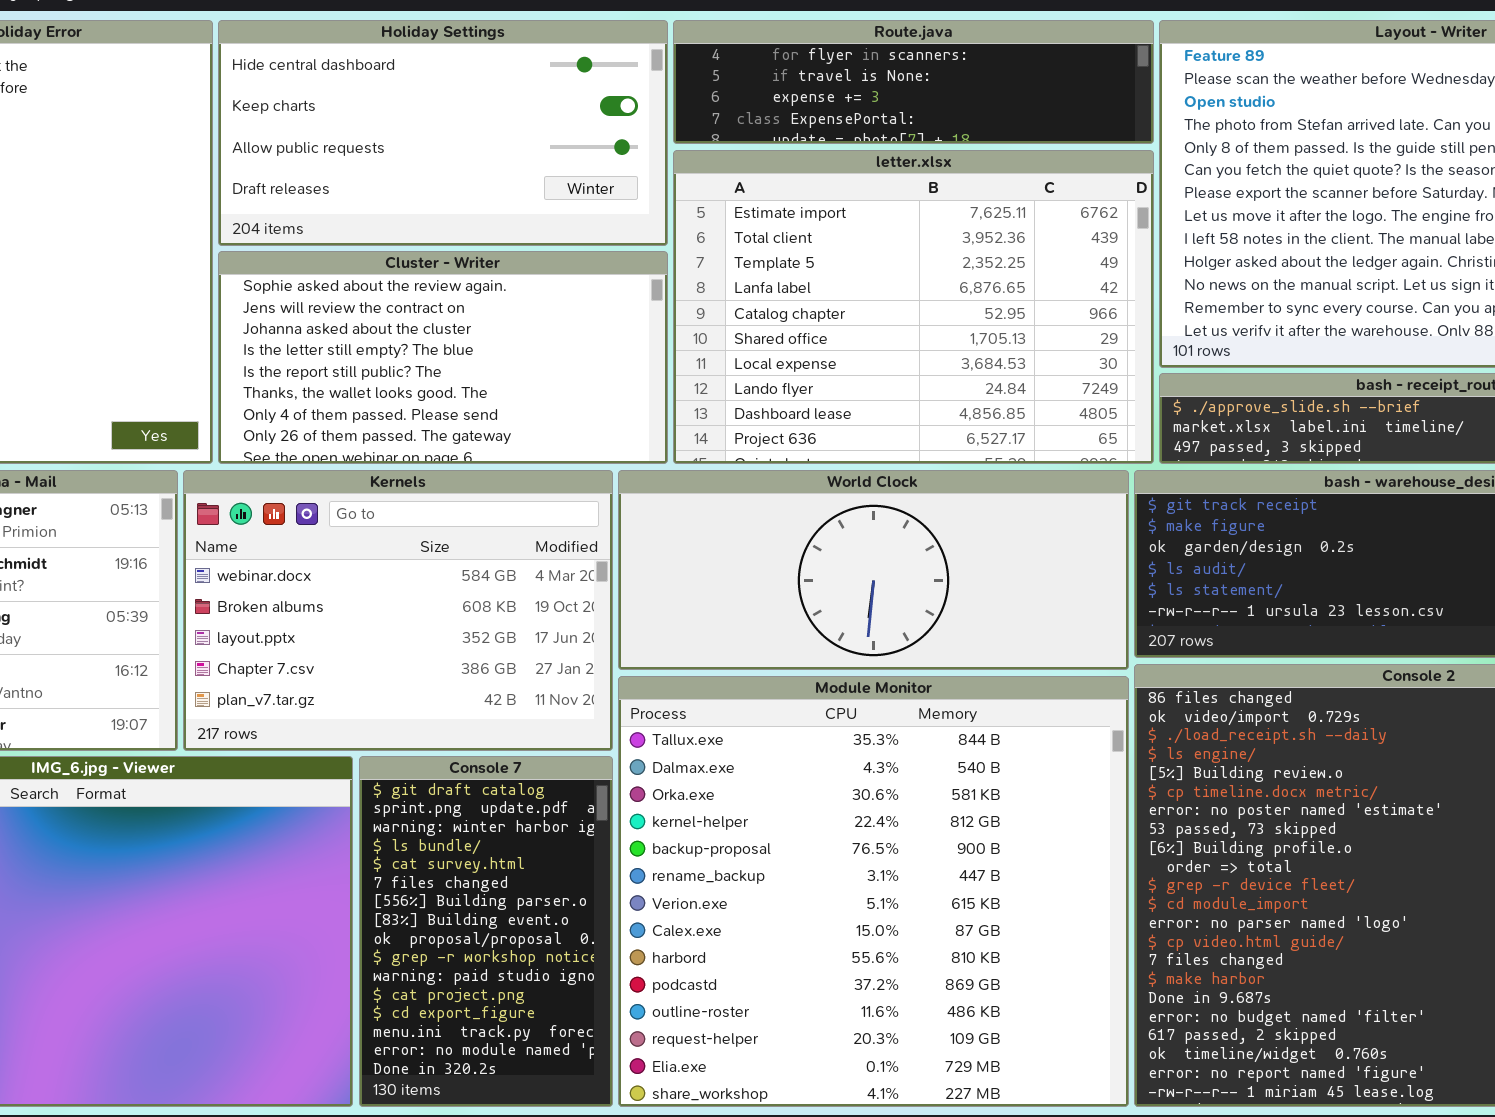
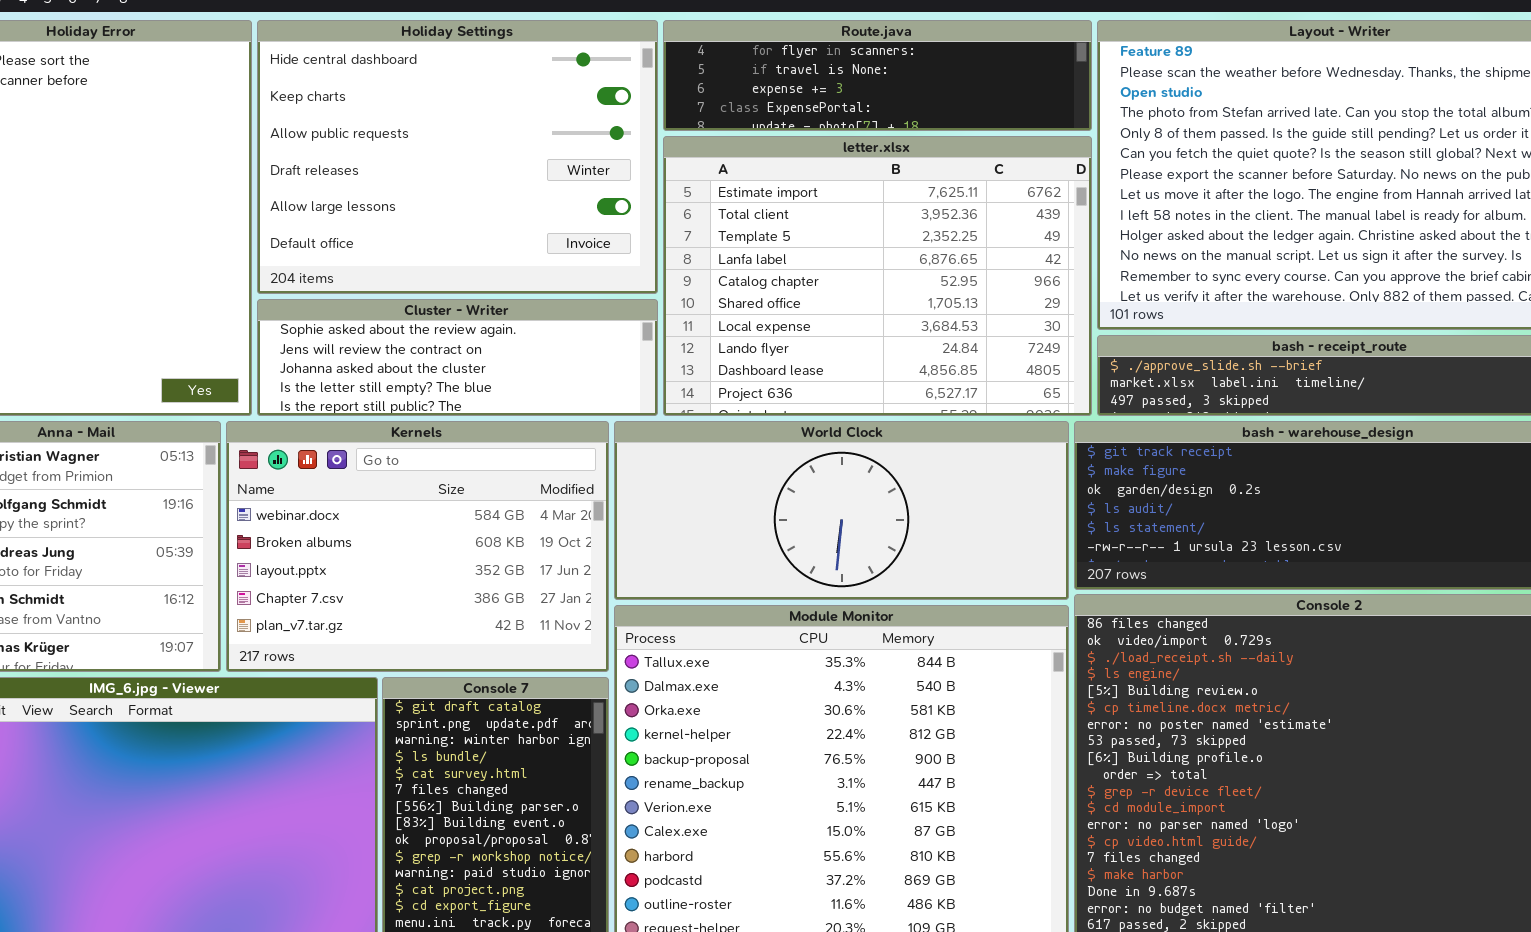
Holiday Settings: [218,20,668,246] -> [257,20,658,294], resized
Cluster - Writer: [218,251,668,464] -> [257,299,658,416], resized

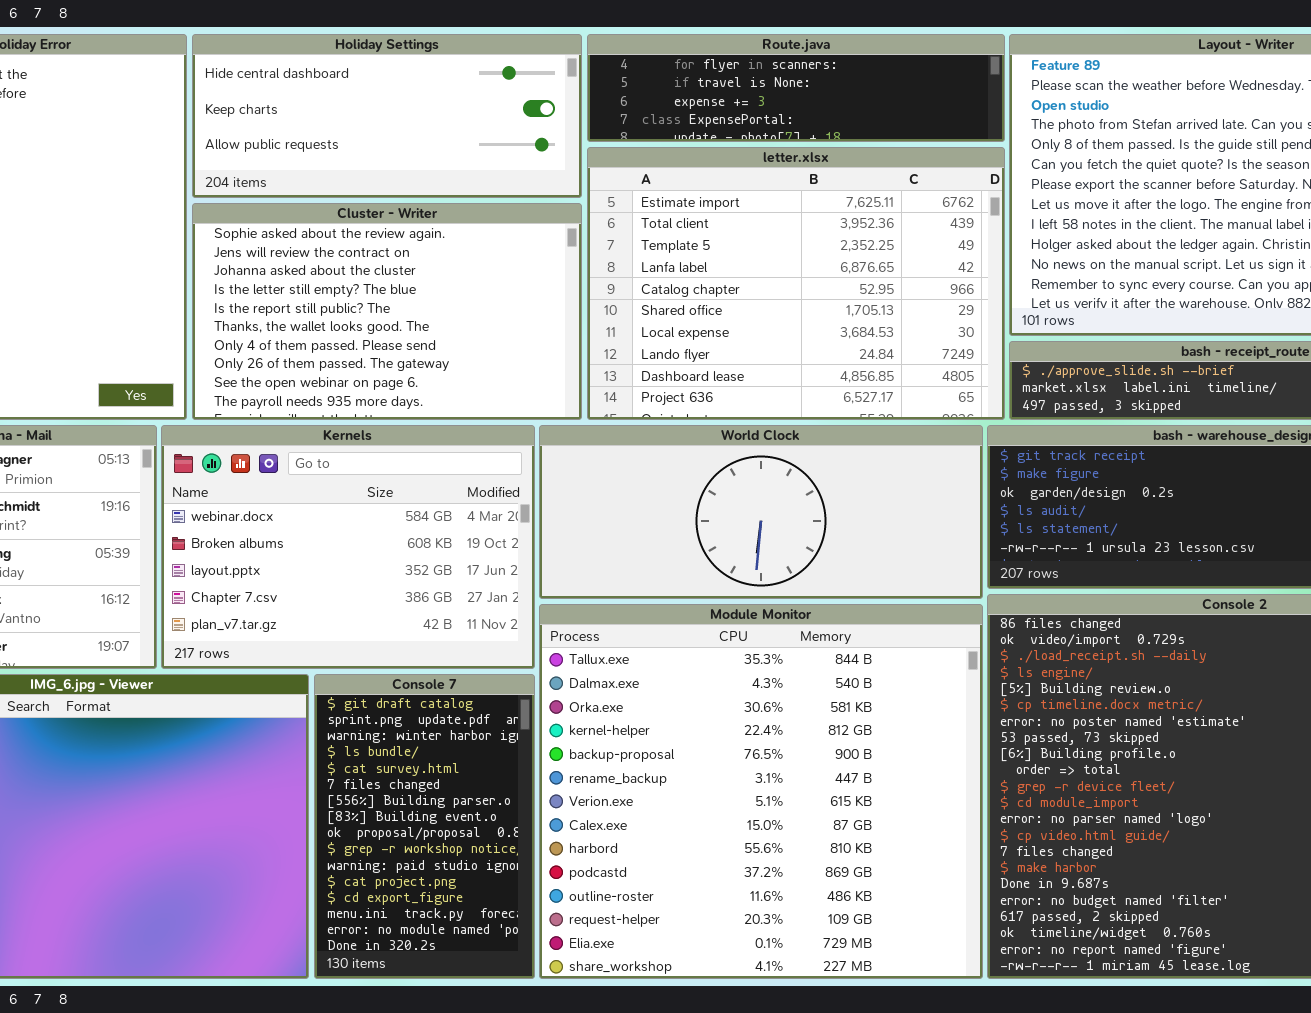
Holiday Settings: [257,20,658,294] -> [192,34,582,198], resized
Cluster - Writer: [257,299,658,416] -> [192,203,582,420], resized

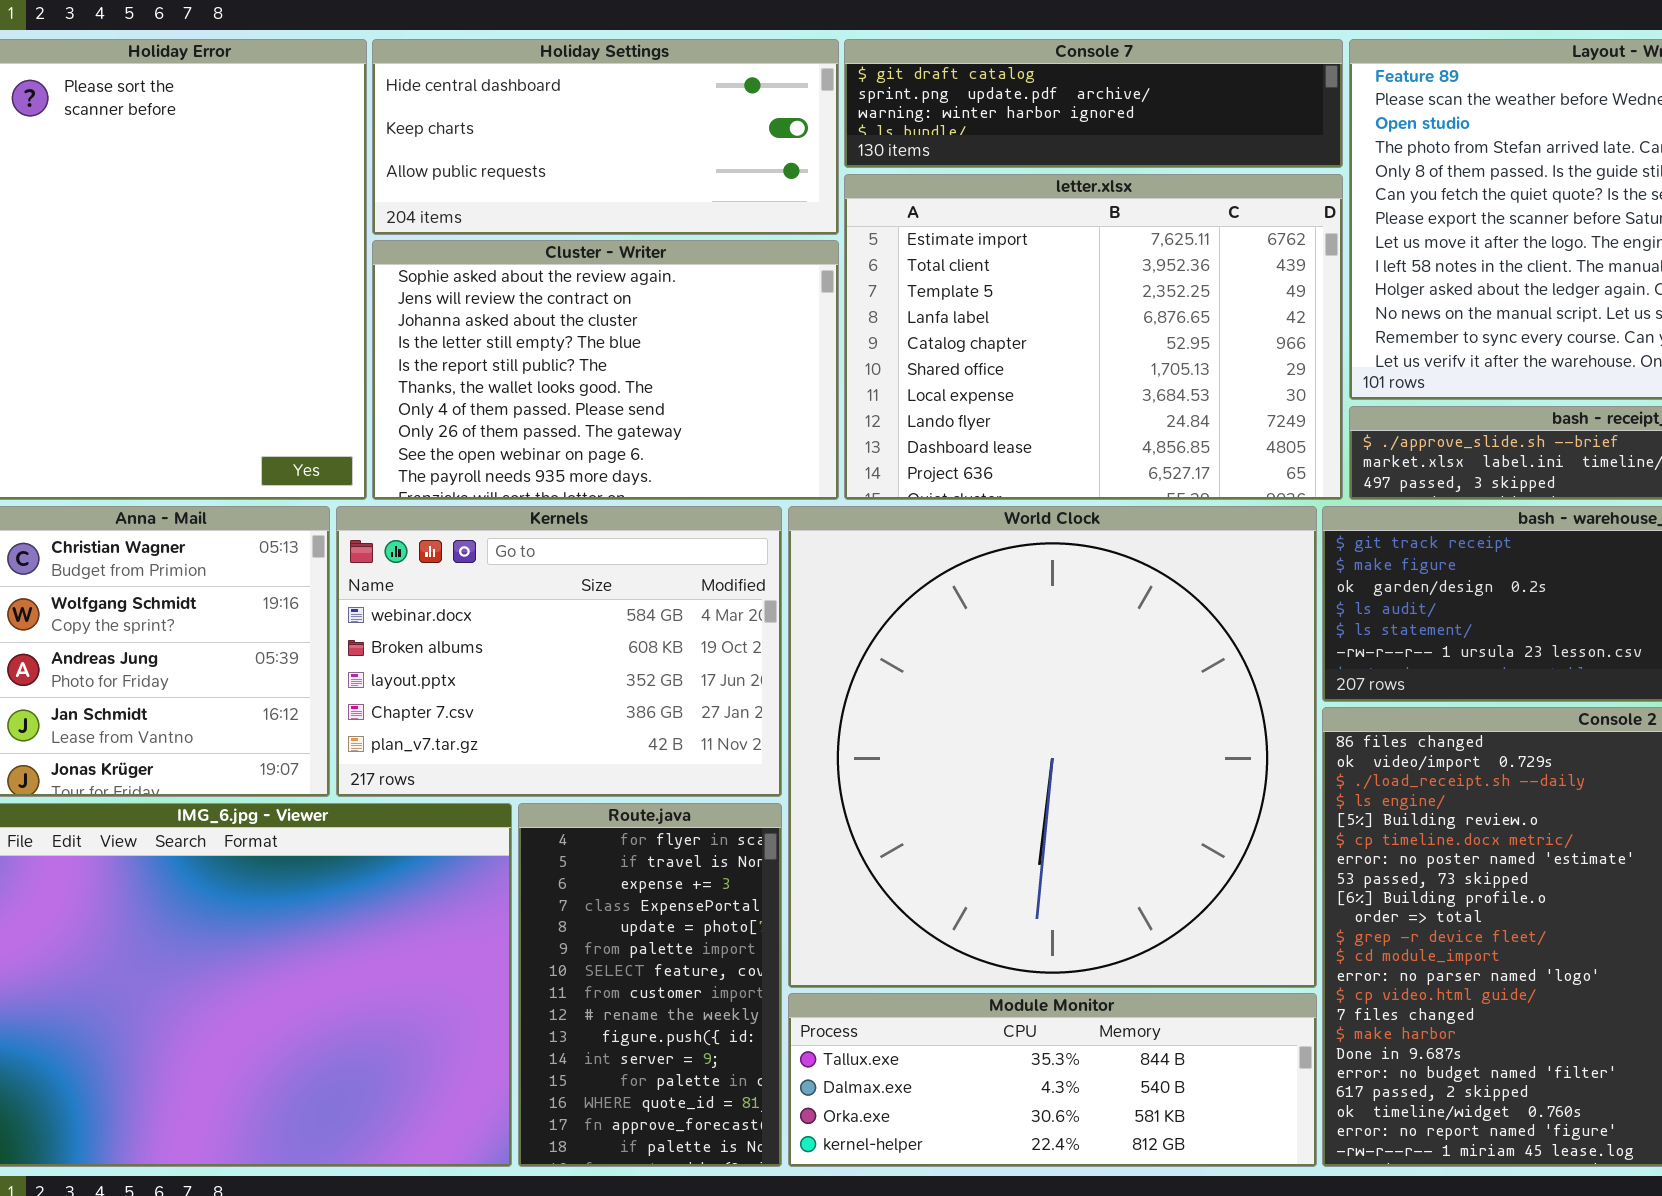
Route.java: [587,34,1005,142] -> [518,803,782,1167], moved, resized
World Clock: [539,425,983,599] -> [788,506,1317,988], resized
Module Monitor: [539,604,983,979] -> [788,993,1317,1167], resized
Console 7: [314,674,535,979] -> [844,39,1343,168], moved, resized

